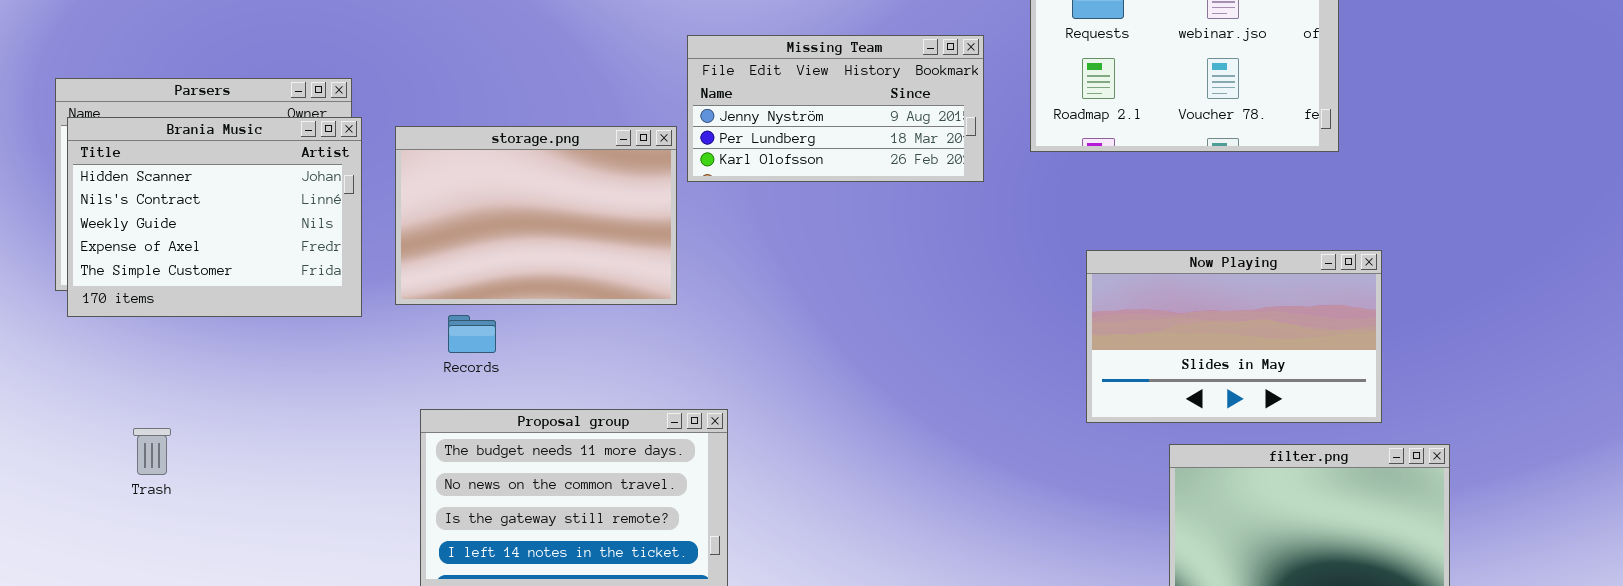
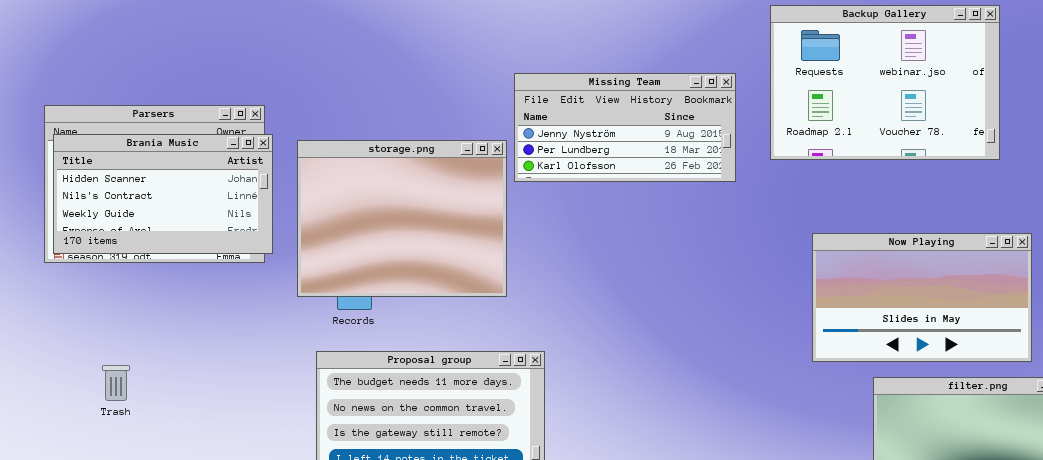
Brania Music: [67,117,362,317] -> [53,134,273,254], resized
storage.png: [395,126,677,305] -> [297,140,507,297], resized

